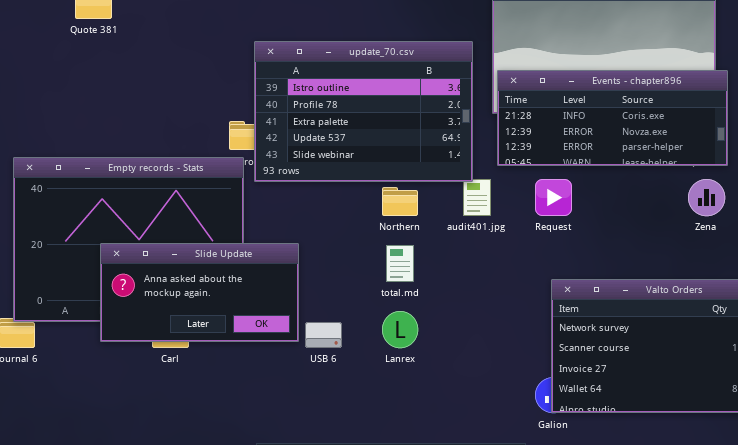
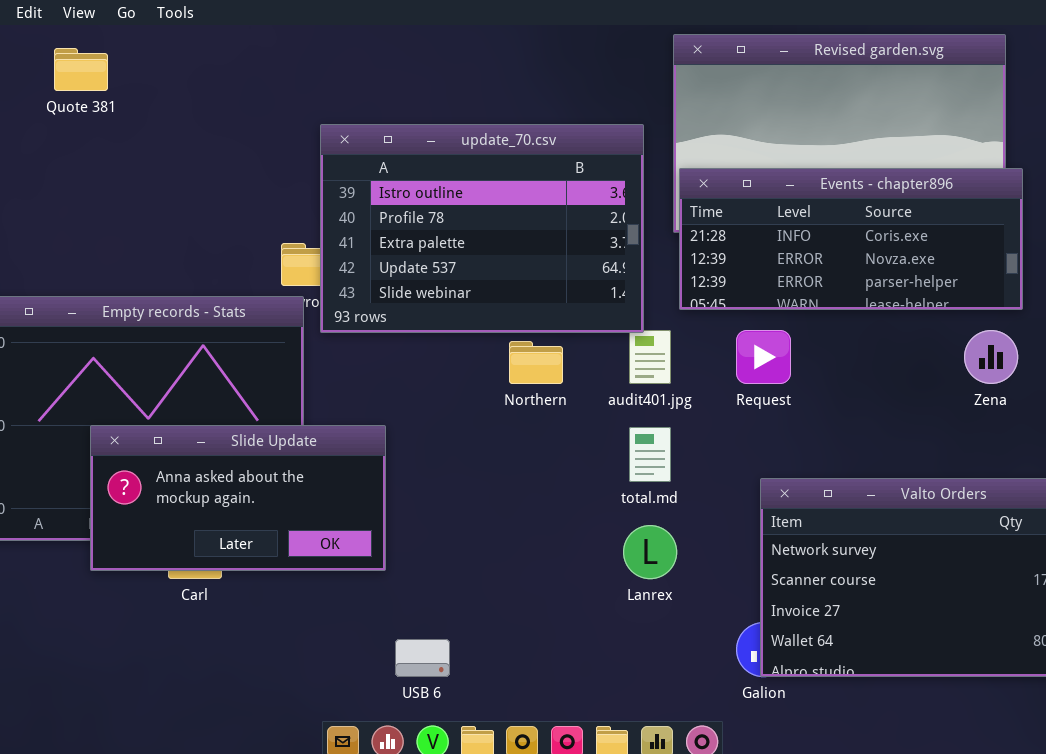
total.md: [386,245,414,282] -> [629,427,671,482], moved
Lanrex: [382,311,418,348] -> [623,525,677,579], moved
USB 6: [305,322,342,348] -> [395,639,450,677], moved

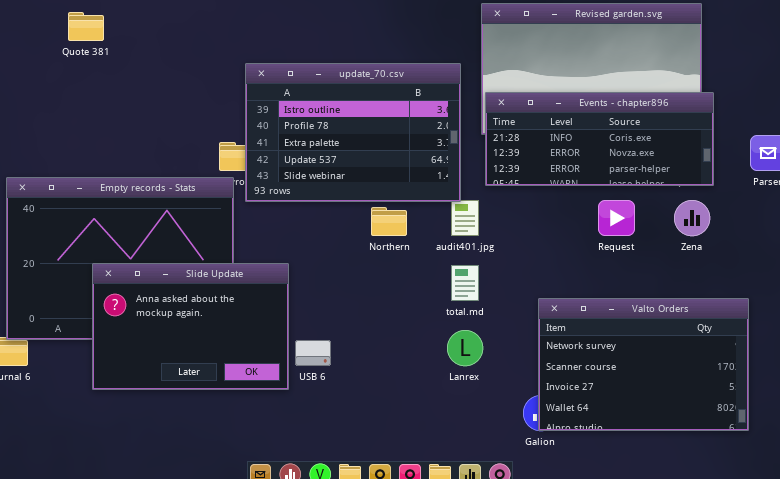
Request: [736,330,791,384] -> [598,200,635,236], moved
Slide Update: [90,425,386,571] -> [92,263,289,390], resized
USB 6: [395,639,450,677] -> [295,340,331,366], moved

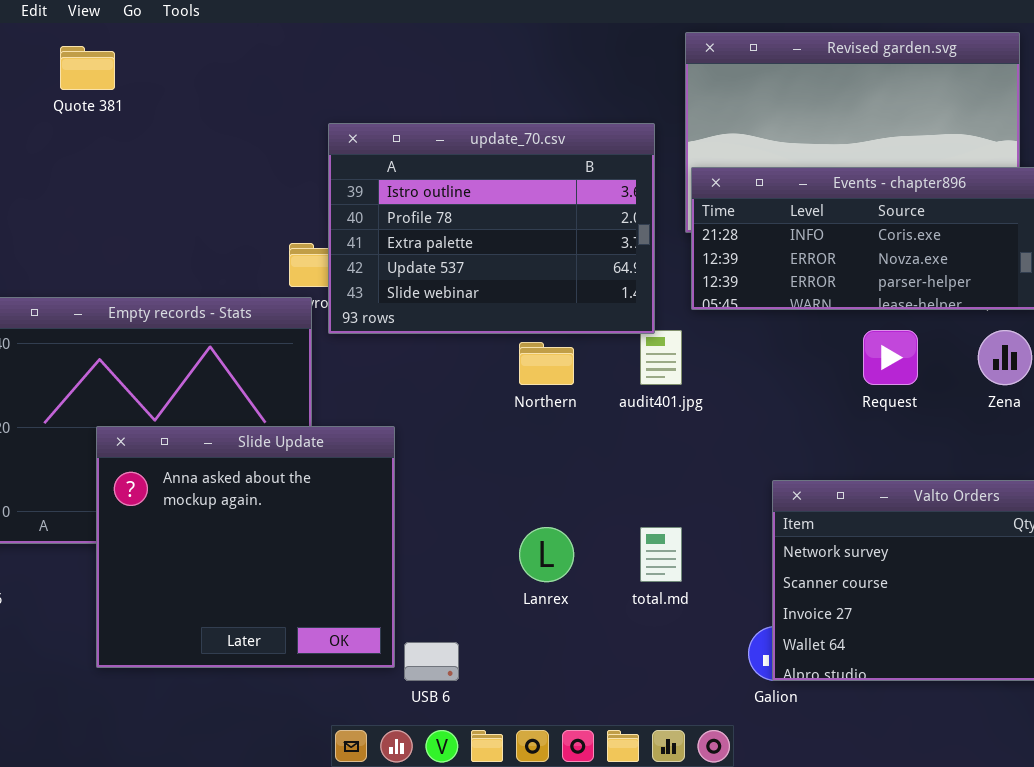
Slide Update: [92,263,289,390] -> [96,426,395,668], resized
total.md: [451,265,479,301] -> [640,527,682,582], moved
Lanrex: [447,330,483,366] -> [519,527,574,582], moved
USB 6: [295,340,331,366] -> [404,642,459,681], moved

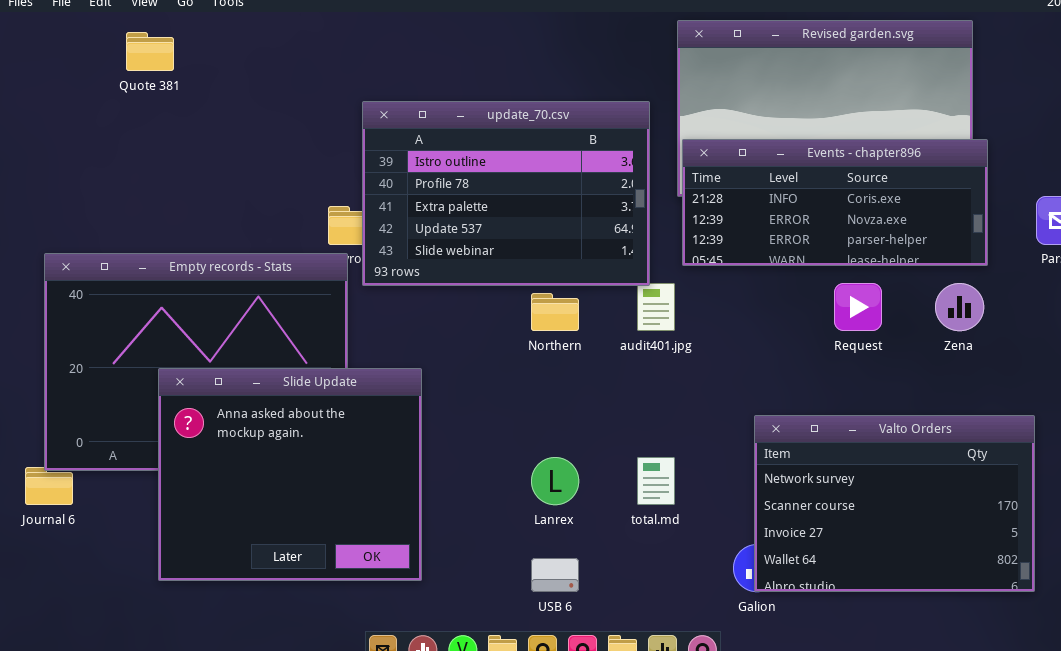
USB 6: [404,642,459,681] -> [531,558,579,592], moved

